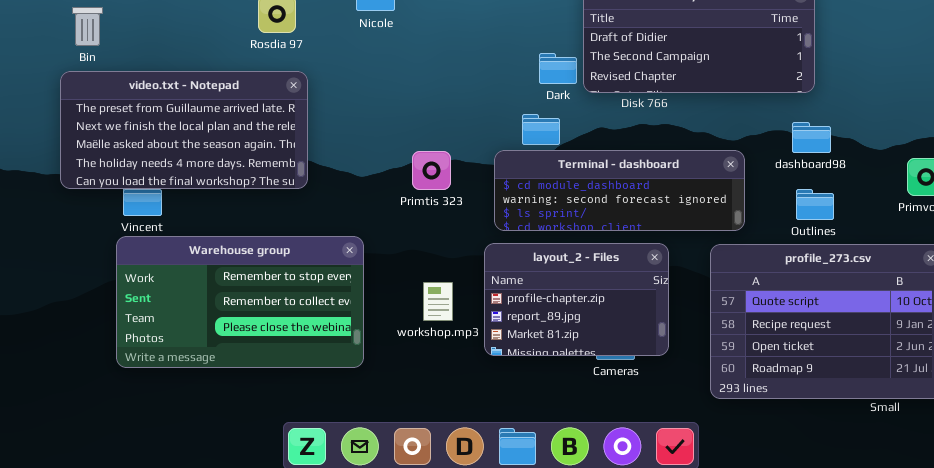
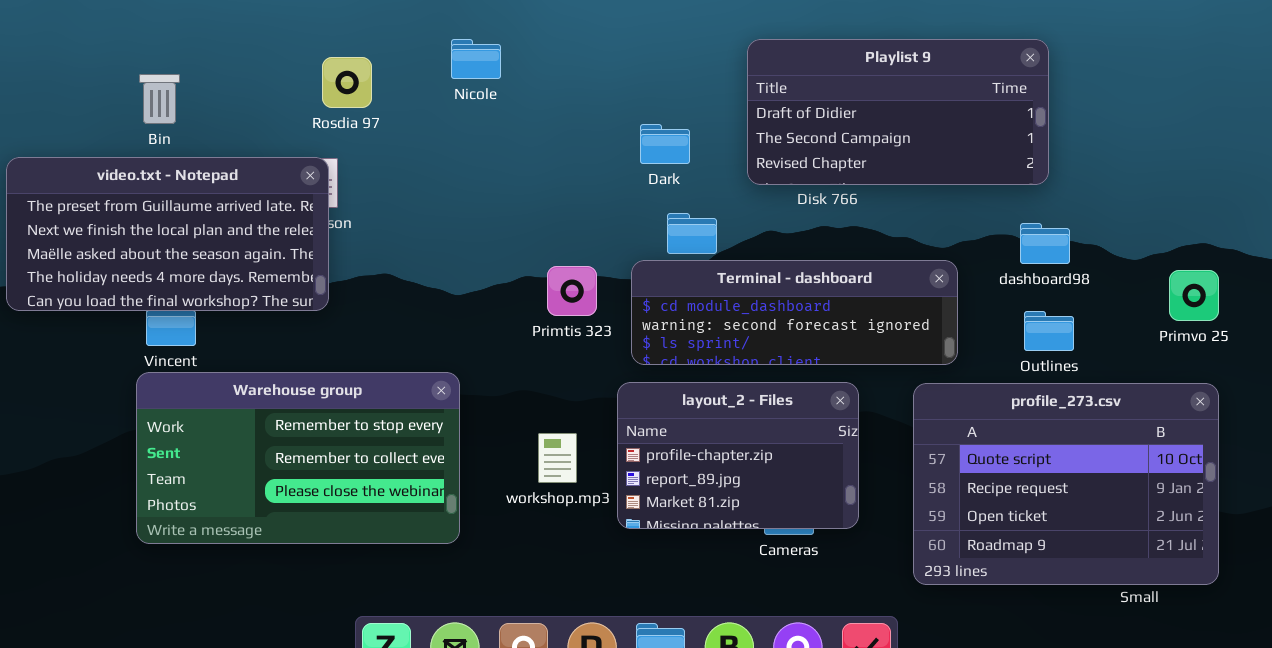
Bin: [72,7,103,46] -> [139,74,180,124], moved
Dark: [539,53,577,84] -> [640,124,690,164], moved
video.txt - Notepad: [60,71,308,189] -> [6,157,329,311], moved
Primtis 323: [412,151,451,190] -> [547,266,597,316], moved

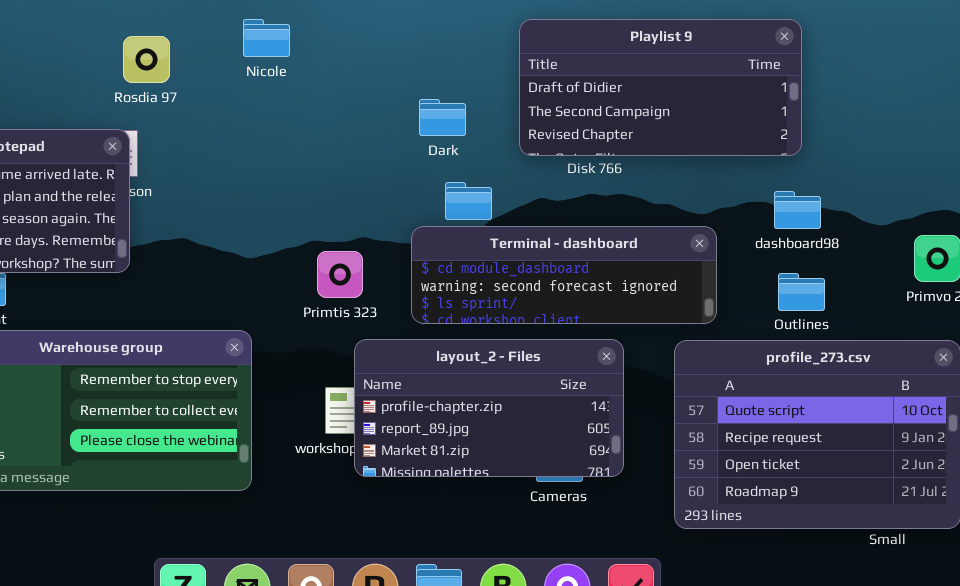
Primtis 323: [547,266,597,316] -> [317,251,363,298], moved
layout_2 - Files: [617,382,859,529] -> [354,339,624,477], resized

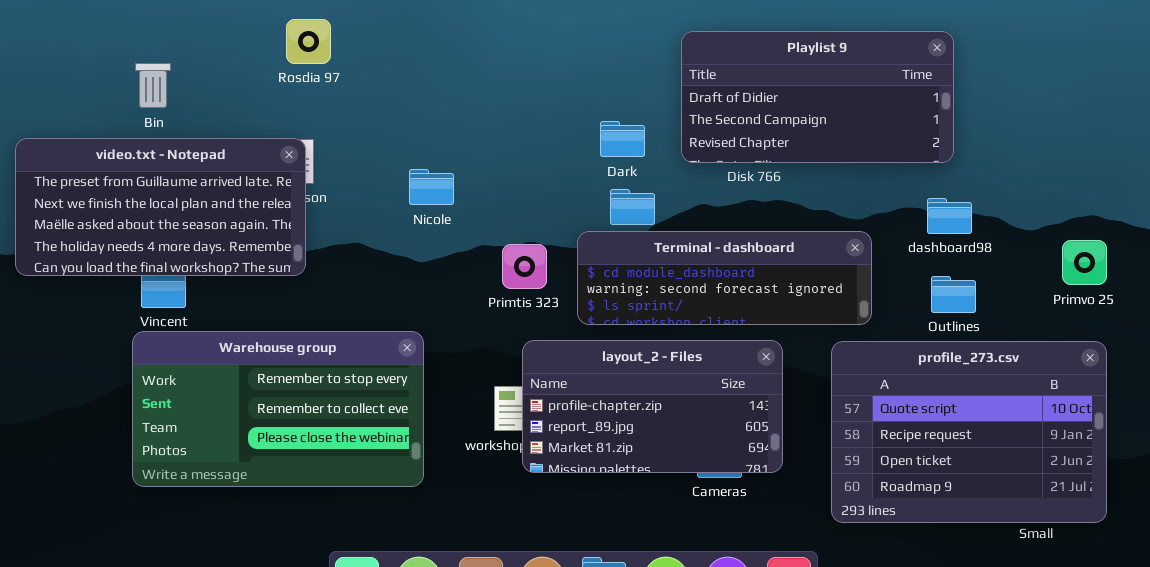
Nicole: [243,19,290,57] -> [409,169,454,205], moved
Rosdia 97: [123,36,170,83] -> [286,19,331,64], moved
Dark: [419,99,466,136] -> [600,121,645,157], moved
Primtis 323: [317,251,363,298] -> [502,244,547,289], moved

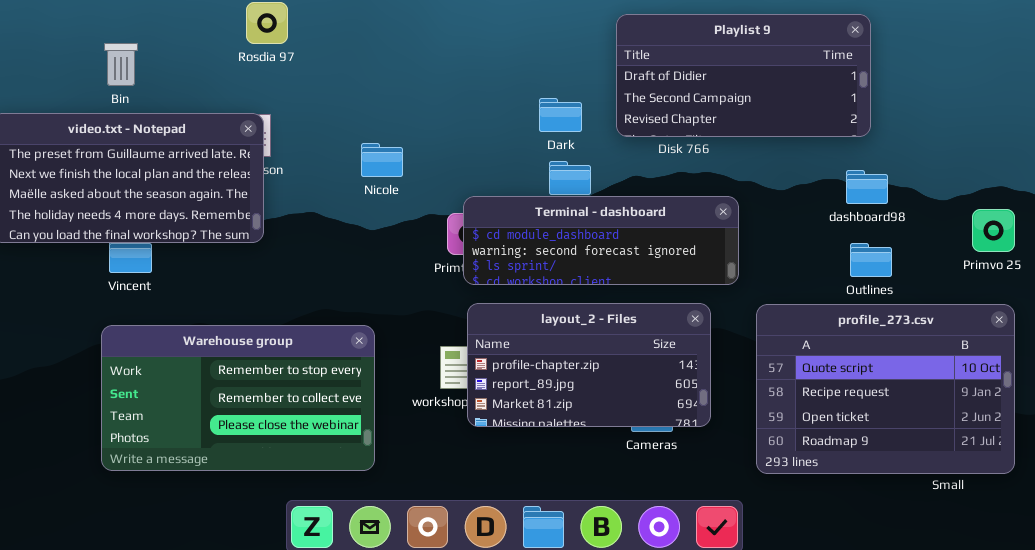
Terminal - dashboard: [577,231,872,325] -> [463,196,739,285], moved
Warehouse group: [132,331,424,487] -> [101,325,375,471], moved

